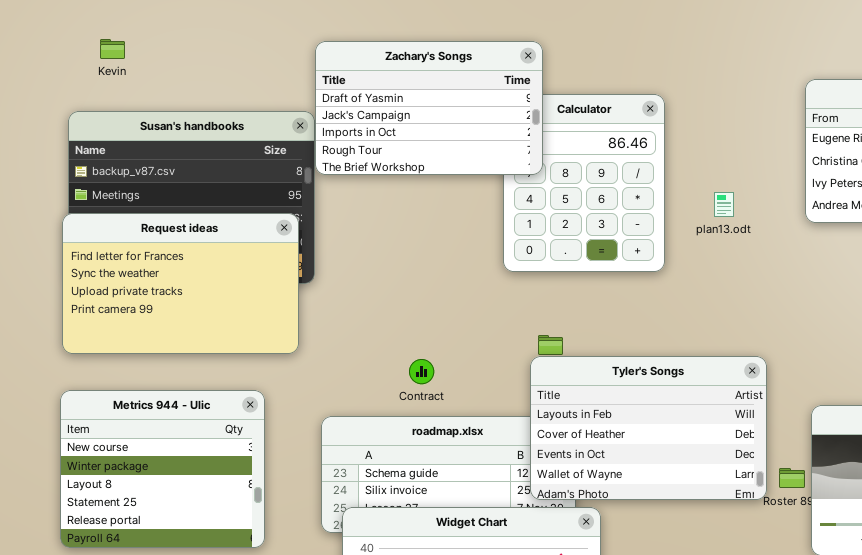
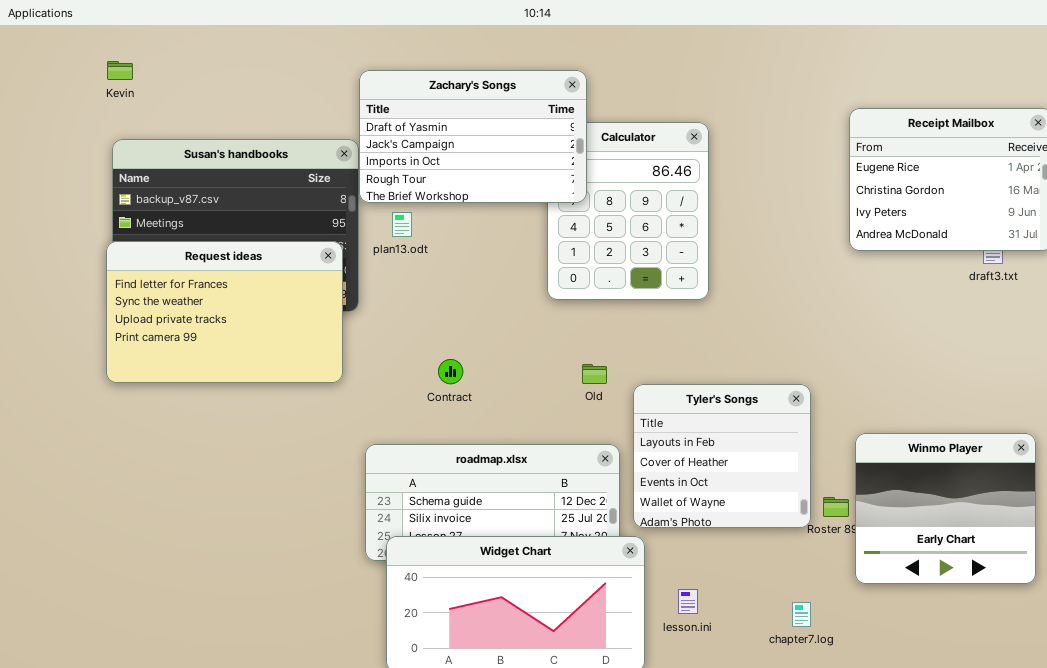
Kevin: [100,39,125,59] -> [107,61,133,80], moved
plan13.odt: [714,192,734,217] -> [392,212,412,237], moved
Tyler's Songs: [530,356,767,500] -> [633,384,811,528], resized
Contract: [409,359,434,384] -> [438,359,463,384], moved
Metrics 944 - Ulic: [60,390,265,548] -> none, closed

